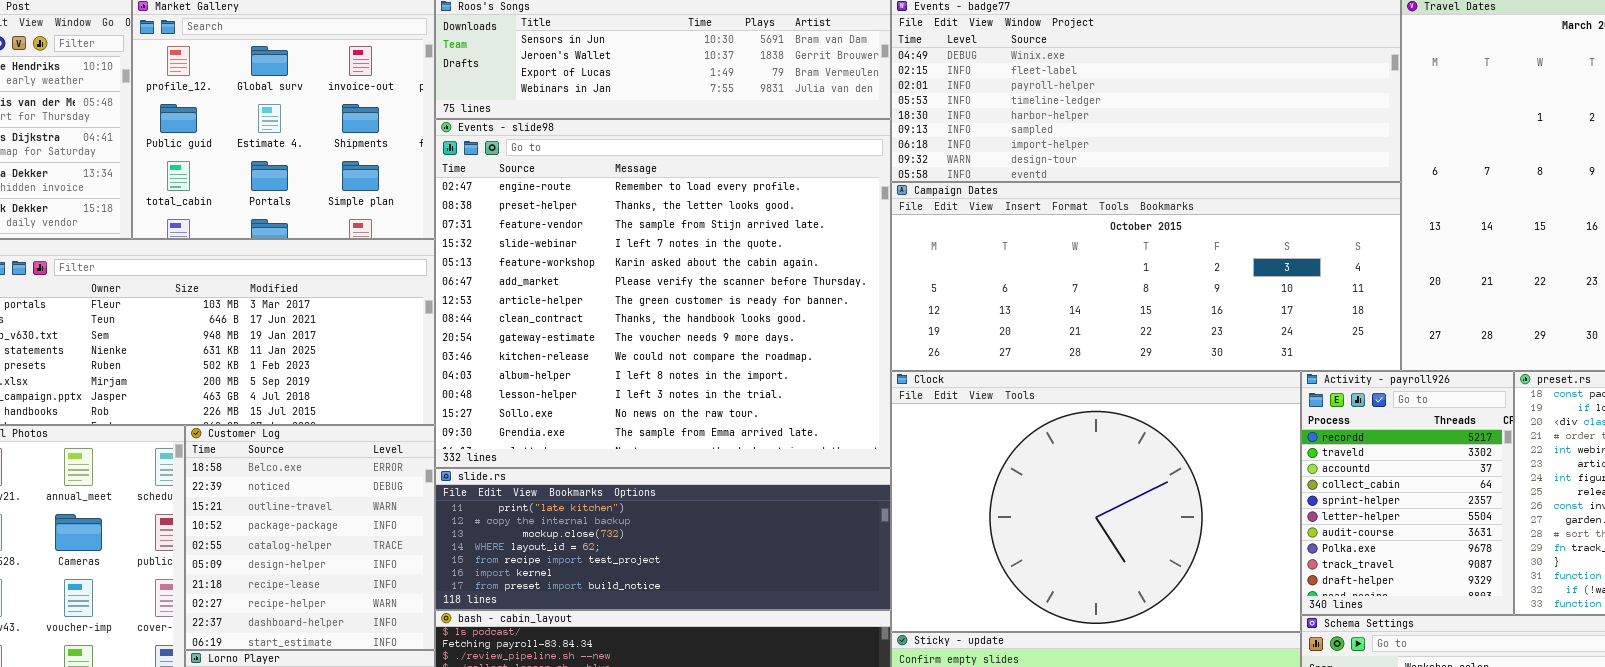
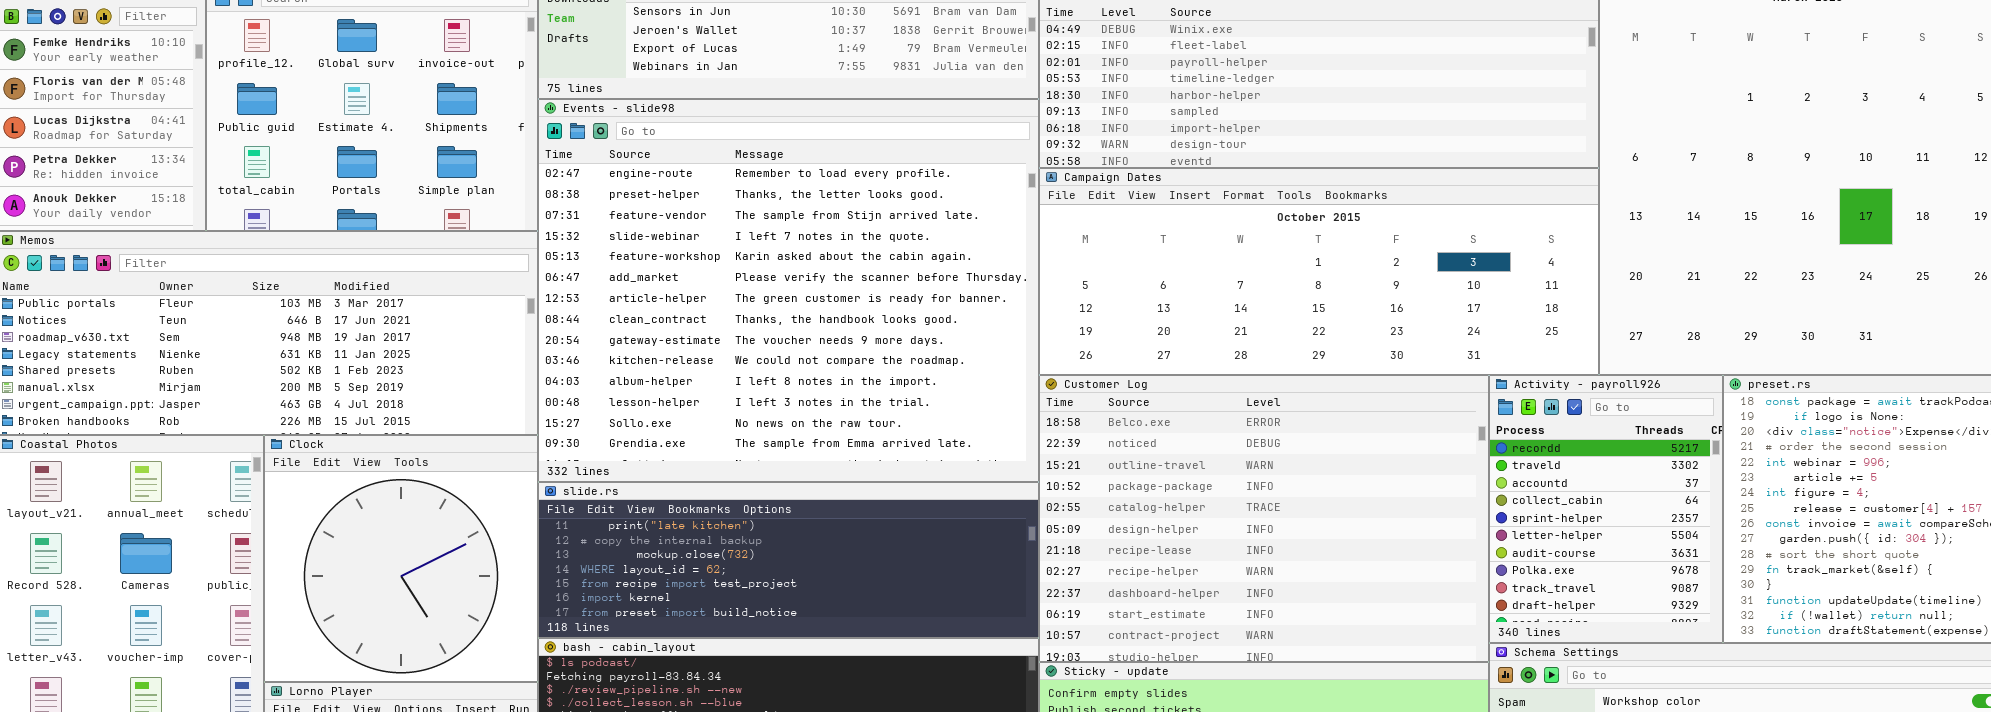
Clock: [891,371,1301,632] -> [264,435,538,682], moved, resized
Customer Log: [185,425,435,650] -> [1039,375,1489,662], moved, resized

